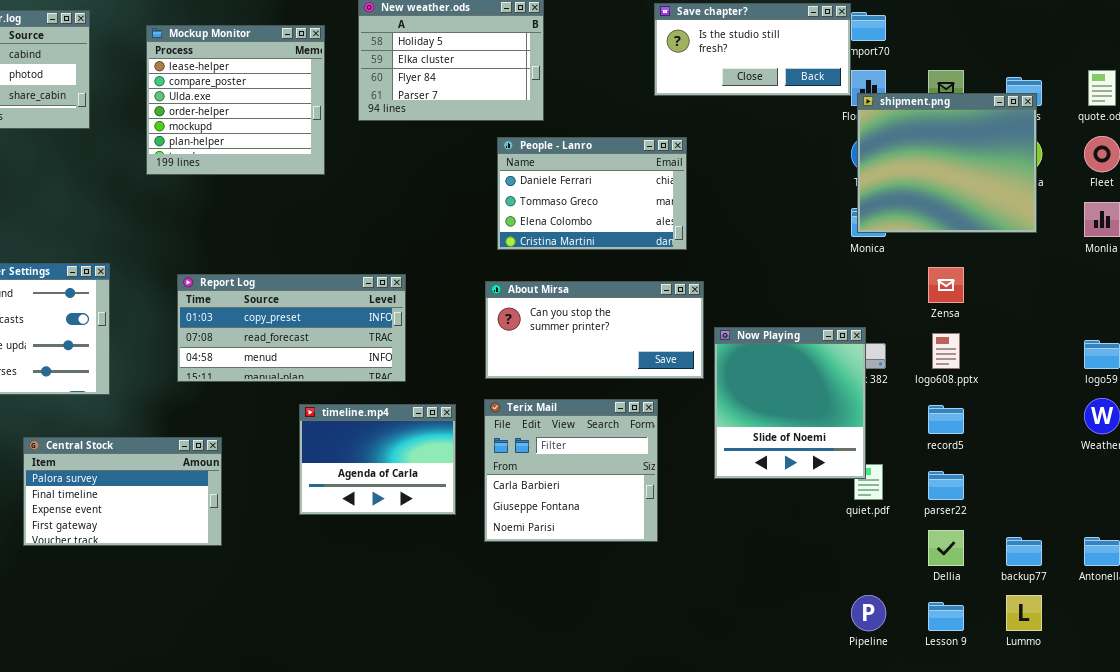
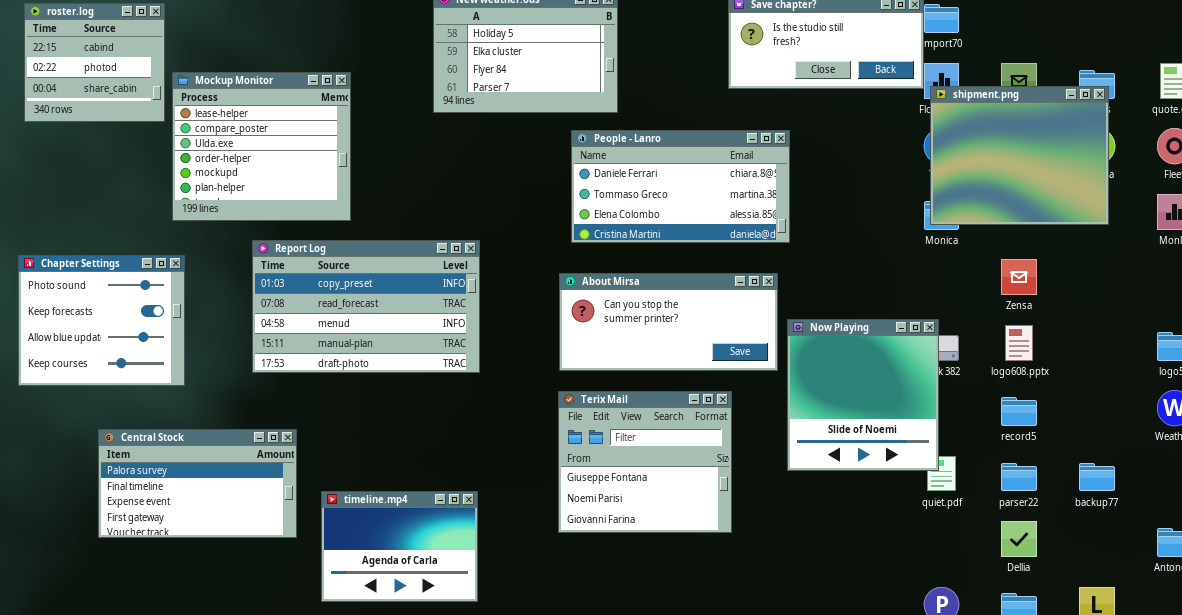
Mockup Monitor: [146,25,325,175] -> [172,72,351,221], moved
People - Lanro: [497,137,687,250] -> [571,130,790,243], resized
Report Log: [177,274,406,382] -> [252,240,480,373], resized
Terix Mail: [484,399,658,542] -> [558,391,732,533], scrolled down 1 row
timeline.mp4: [299,404,456,515] -> [321,491,478,602], moved
backup77: [1006,537,1042,566] -> [1079,463,1115,491], moved

